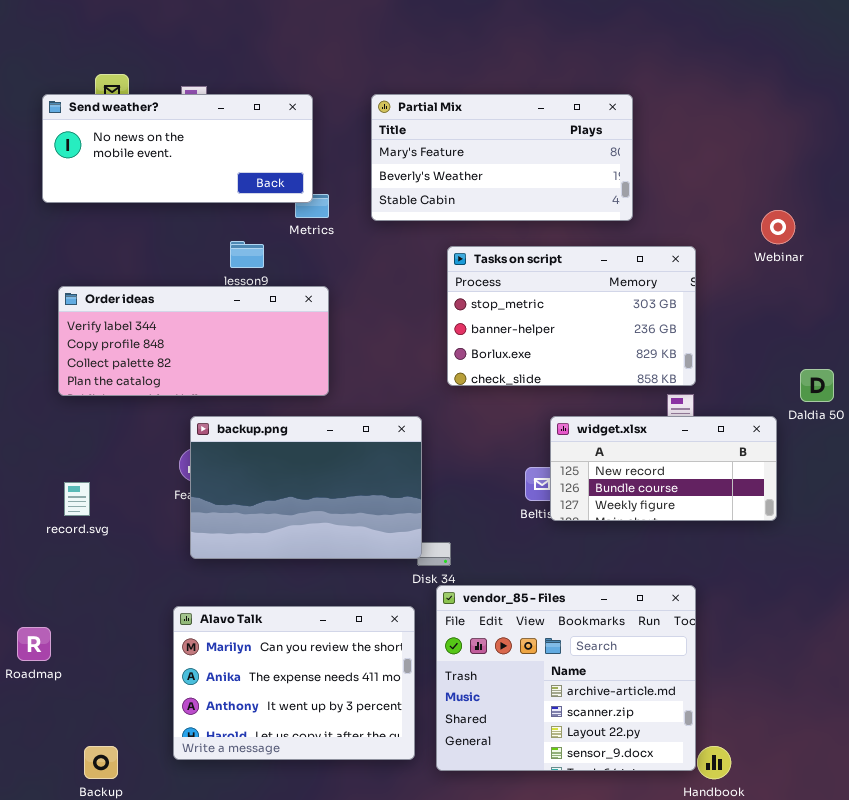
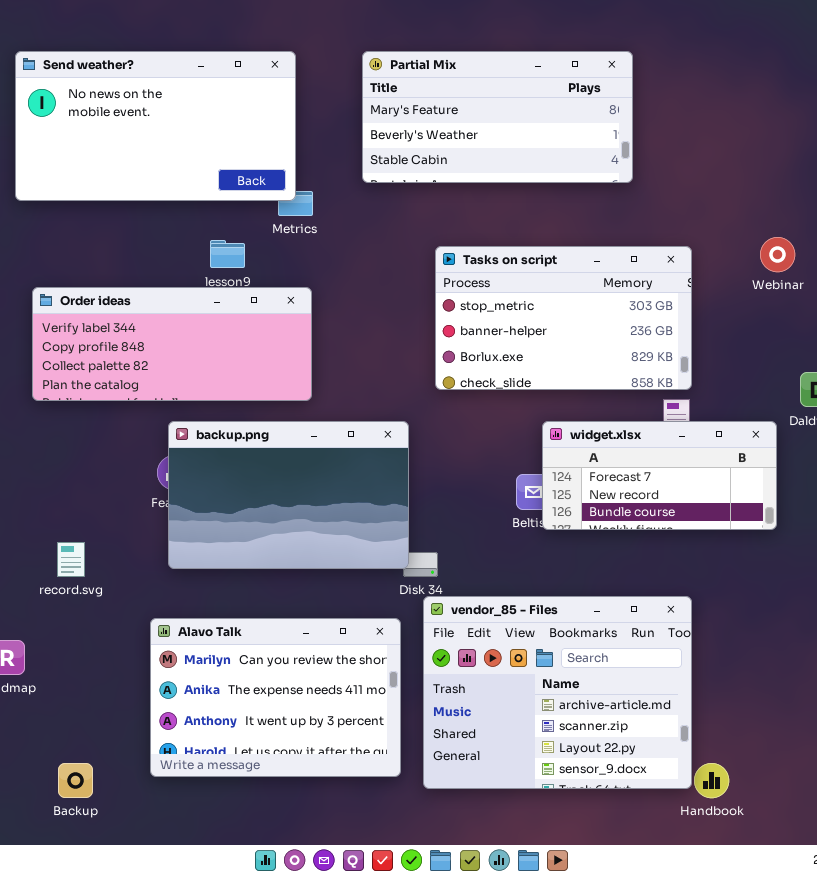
Send weather?: [42,94,313,203] -> [15,51,296,201], resized
Partial Mix: [371,94,633,221] -> [362,51,633,183], moved
Webinar: [761,210,795,244] -> [760,237,795,272], moved
widget.xlsx: [550,416,777,521] -> [542,421,777,530], scrolled up 1 row
record.svg: [64,482,90,516] -> [57,542,85,577], moved

